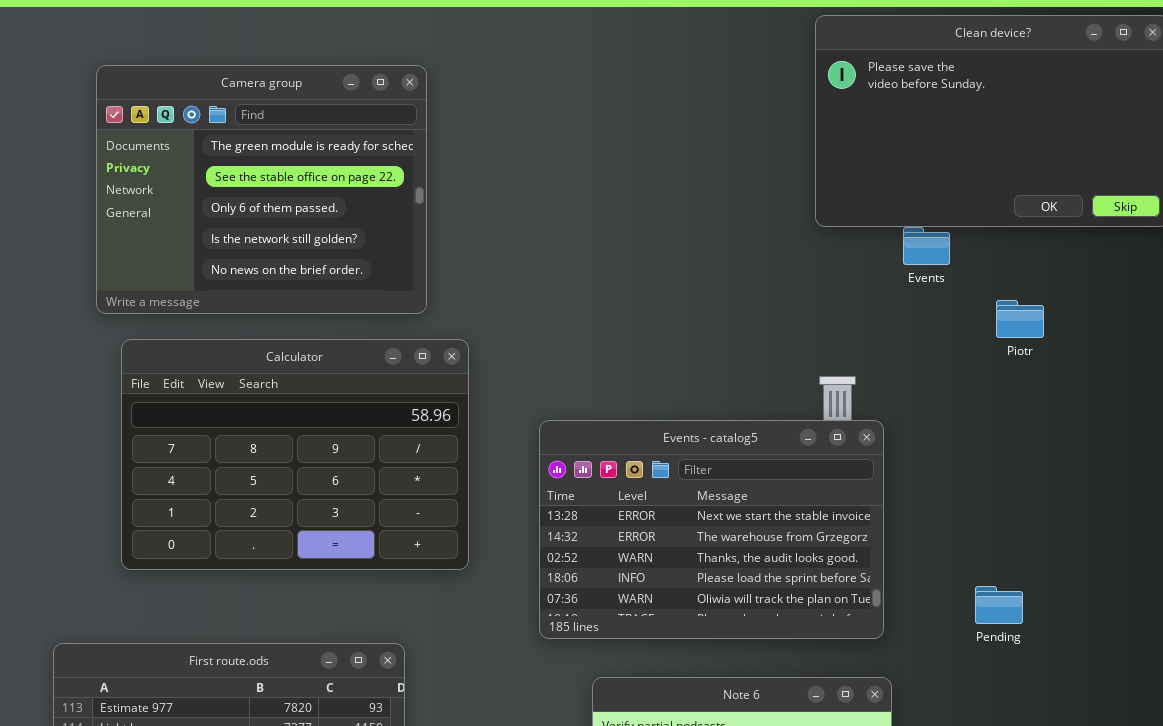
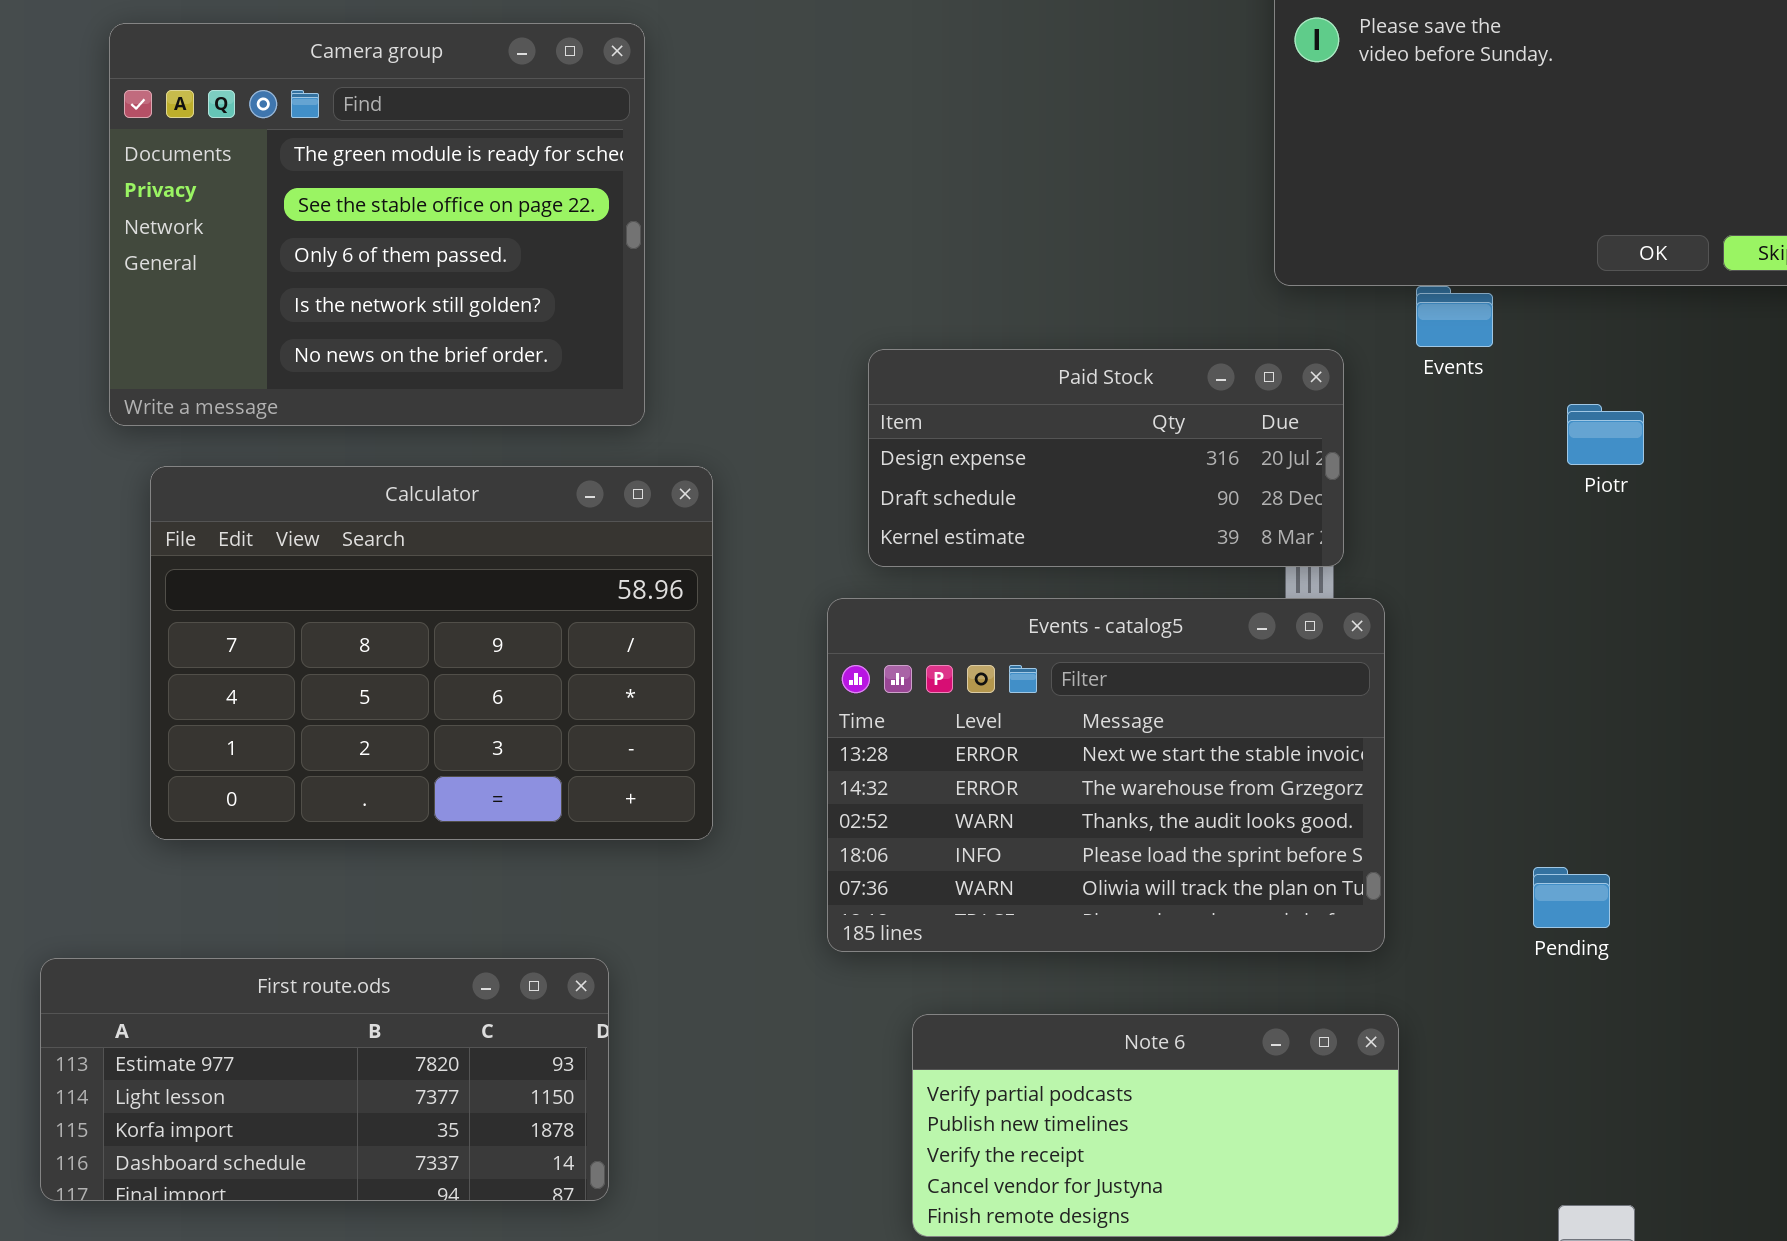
Paid Stock: none -> [868,349,1344,567], opened

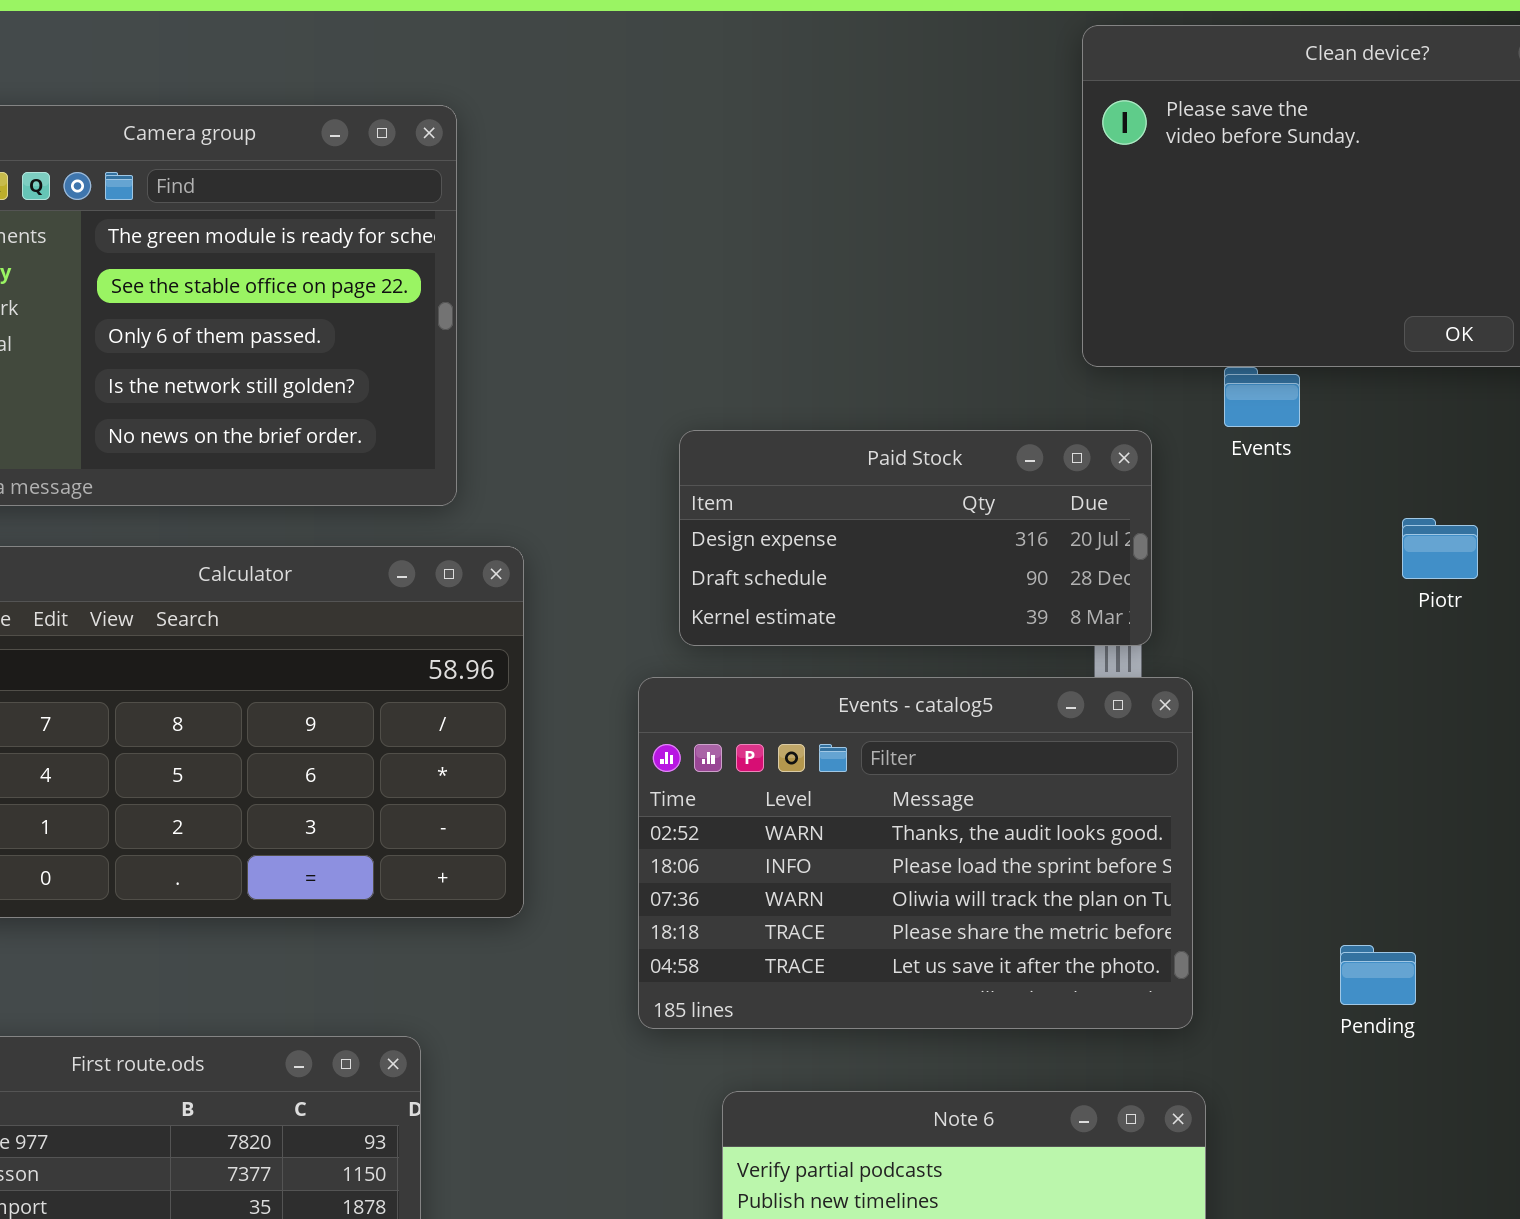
Piotr: [1567,404,1644,465] -> [1402,518,1478,579], moved
Events - catalog5: [827,598,1385,952] -> [638,677,1193,1029], scrolled down 2 rows

